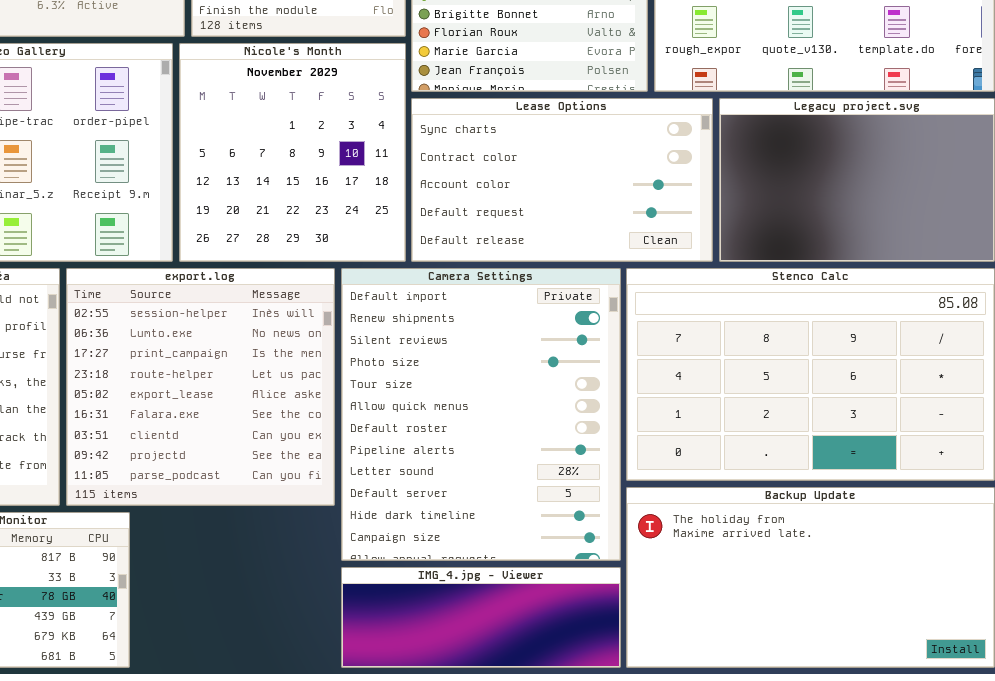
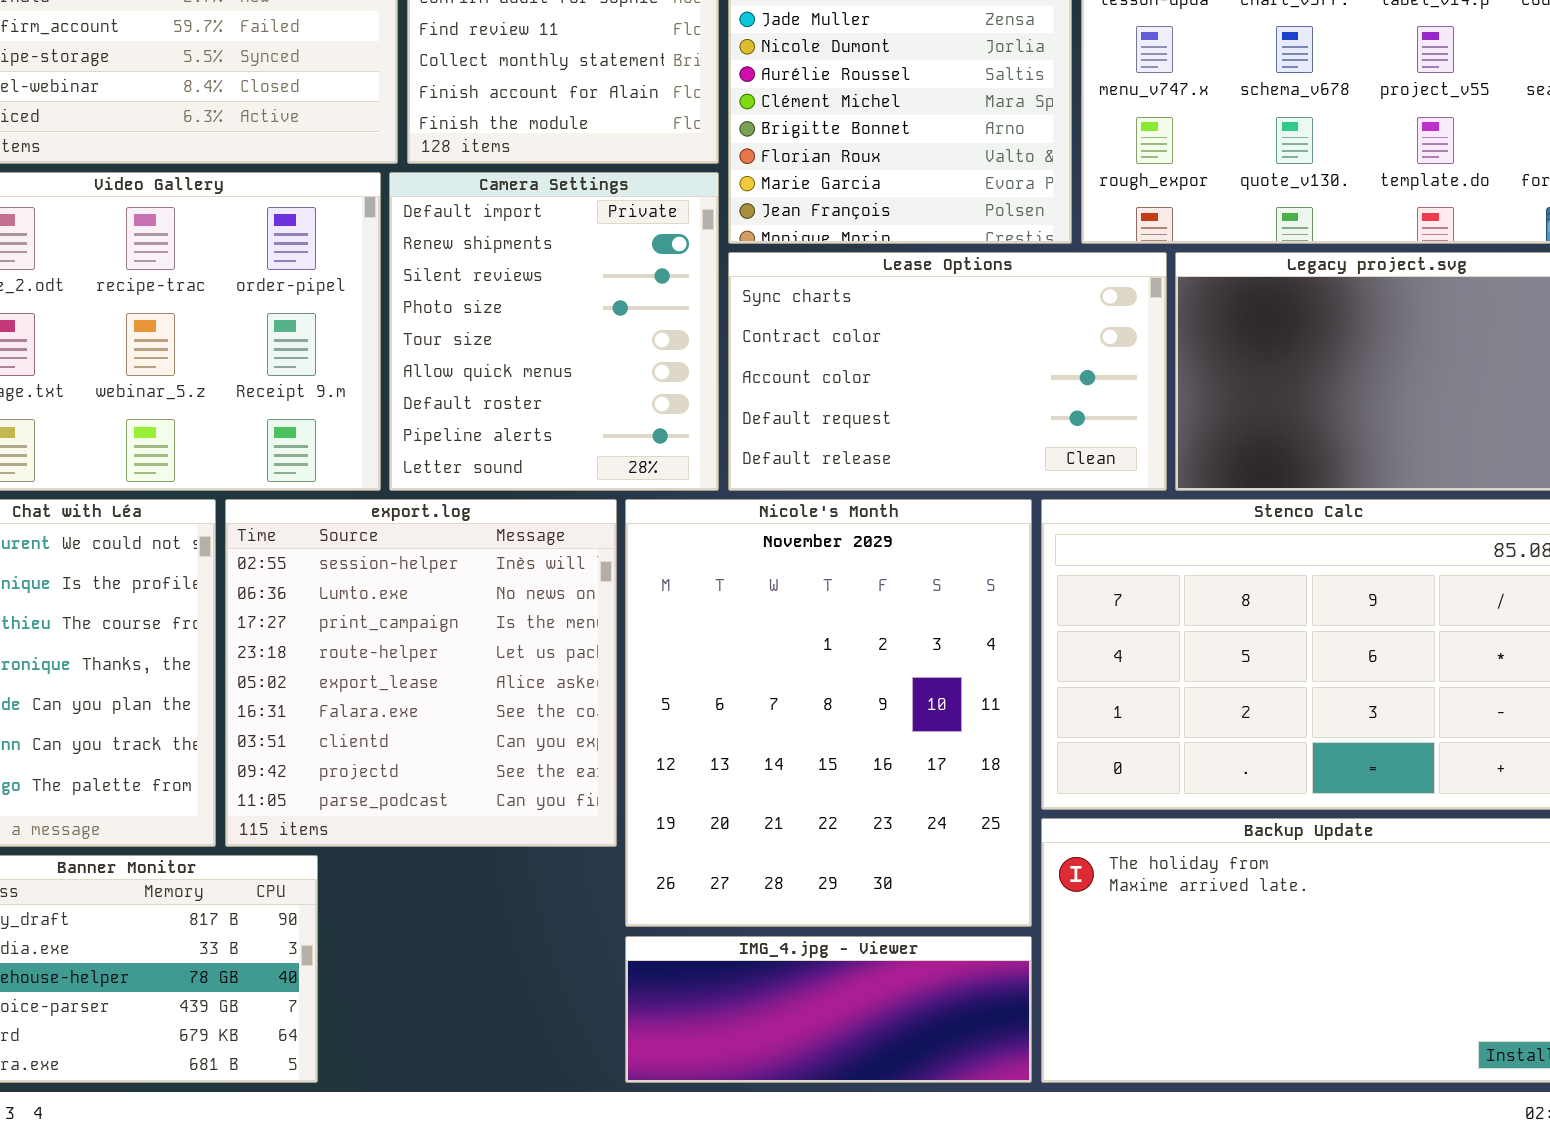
Nicole's Month: [179,43,406,262] -> [625,499,1032,927], moved, resized
Camera Settings: [341,268,621,561] -> [389,172,719,491], moved, resized

